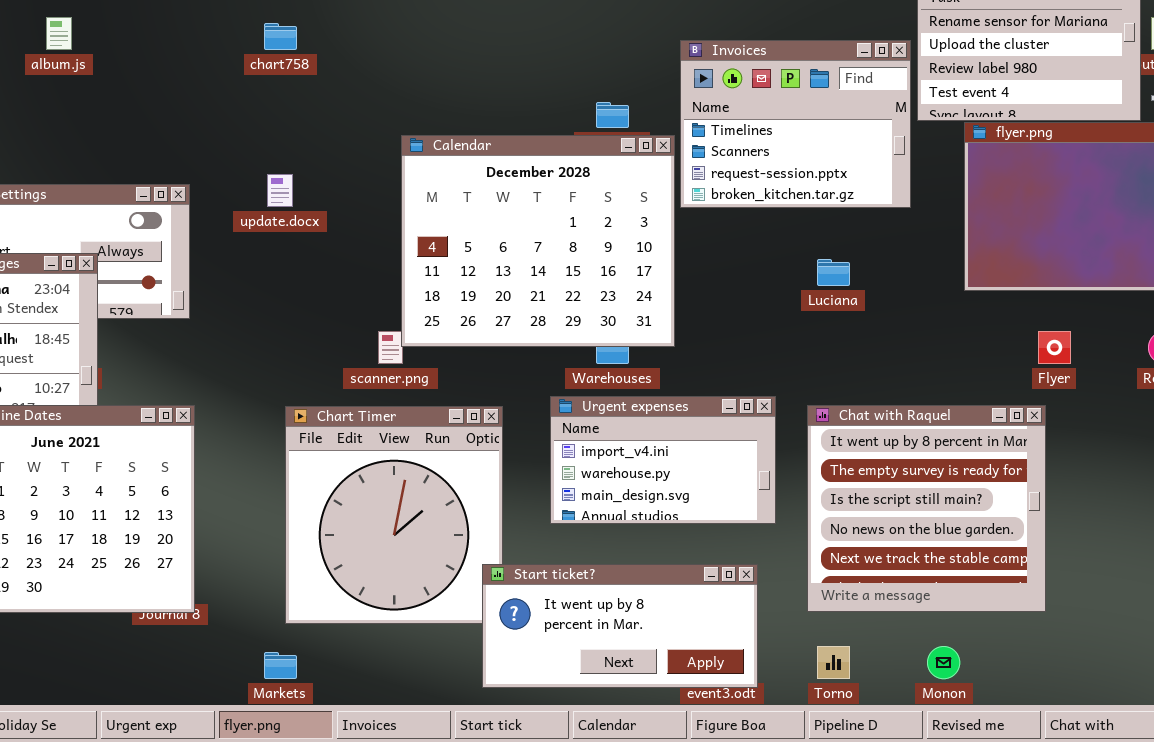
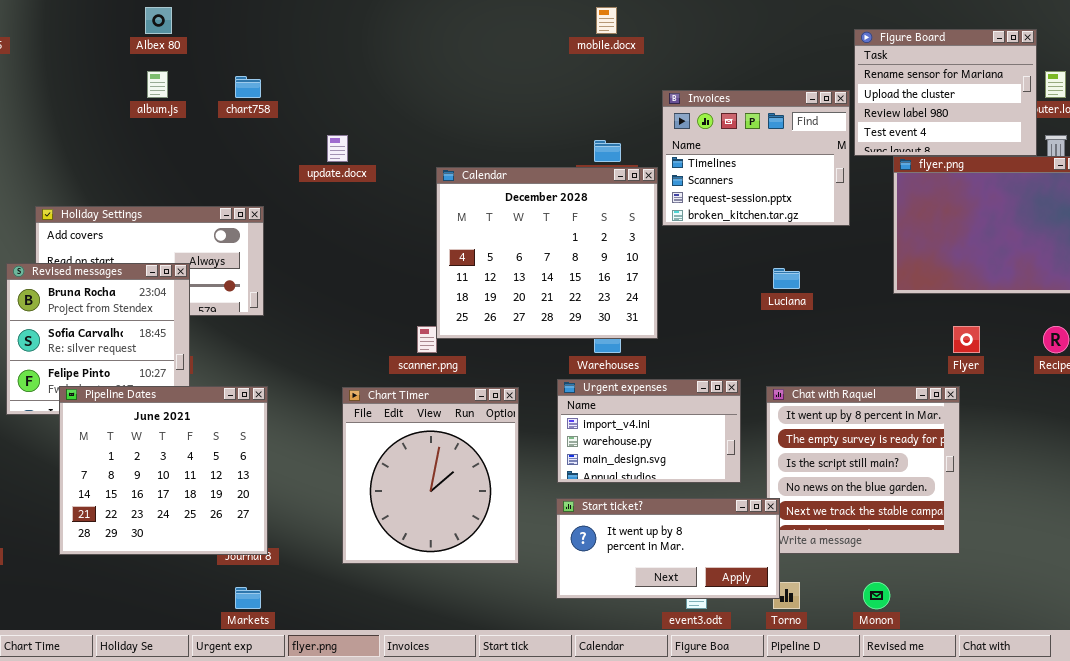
chart758: [264,23,297,50] -> [235,76,261,98], moved
update.docx: [267,174,293,207] -> [327,135,348,162], moved
Start ticket?: [482,564,758,688] -> [556,498,780,599], moved
Markets: [264,652,297,679] -> [235,587,261,609], moved

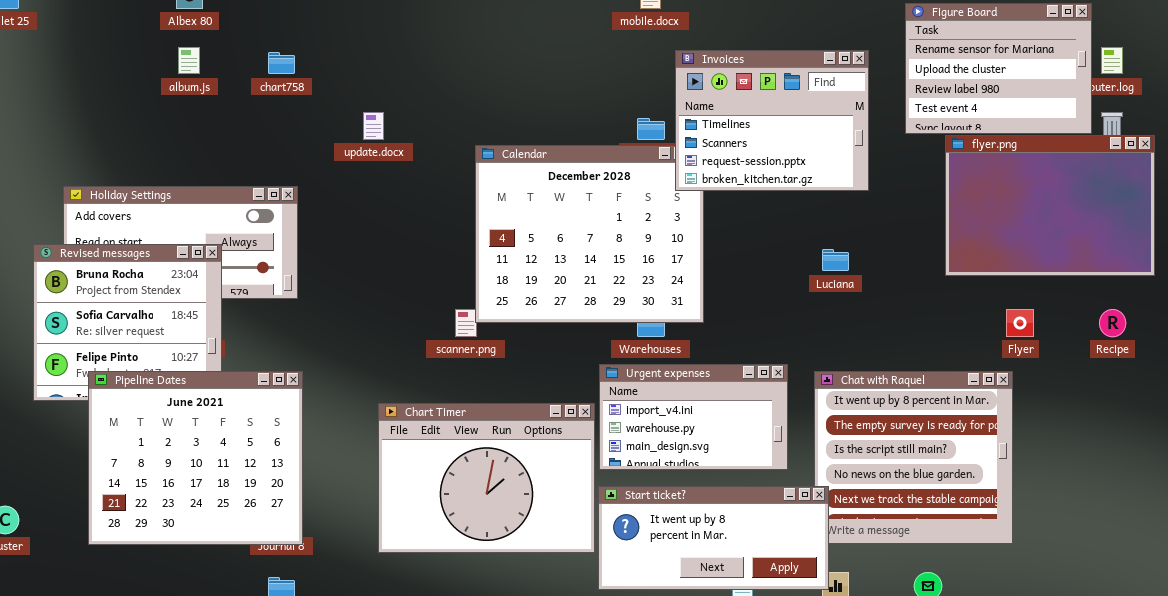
Invoices: [662,90,850,226] -> [675,50,869,191], moved
Chart Timer: [342,387,519,564] -> [378,403,595,553], resized

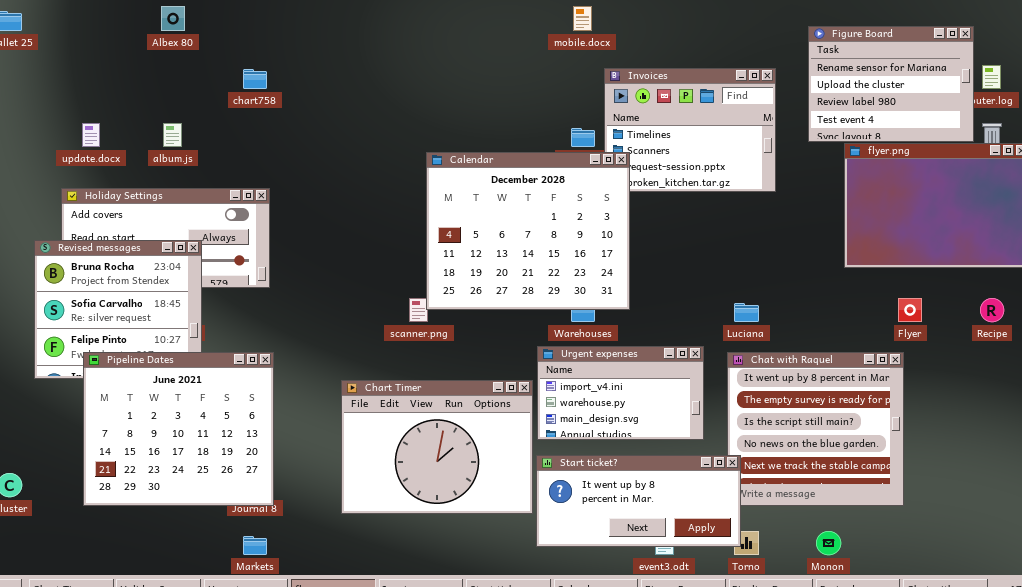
album.js: [178,47,200,74] -> [163,123,182,147], moved
update.docx: [363,112,384,140] -> [82,123,100,147], moved
Calendar: [475,145,704,323] -> [426,152,630,310], raised
Luciana: [822,249,849,271] -> [734,303,759,322], moved

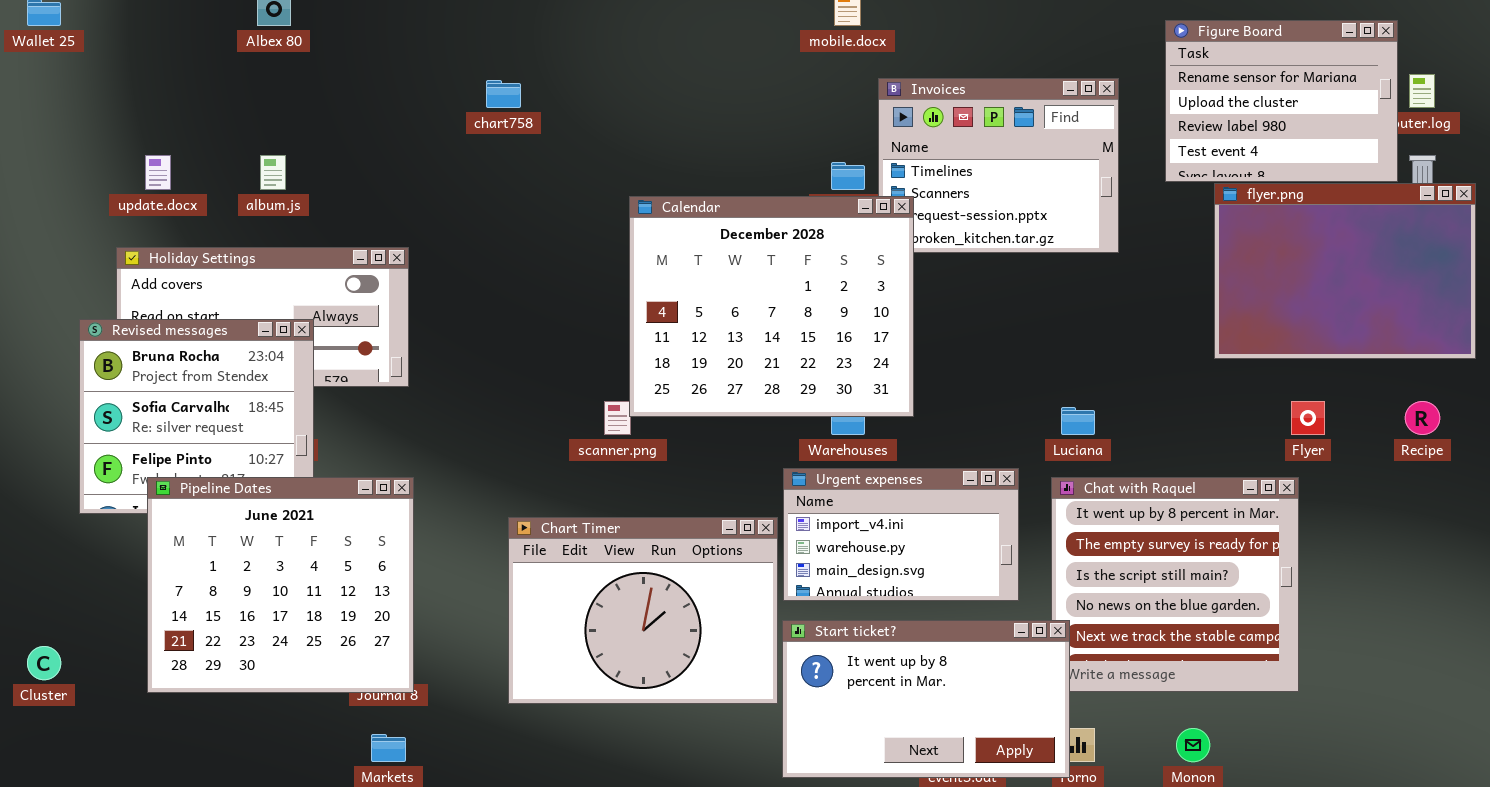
chart758: [243,69,267,89] -> [486,80,521,108], moved
Start ticket?: [536,455,741,547] -> [782,620,1070,778], resized

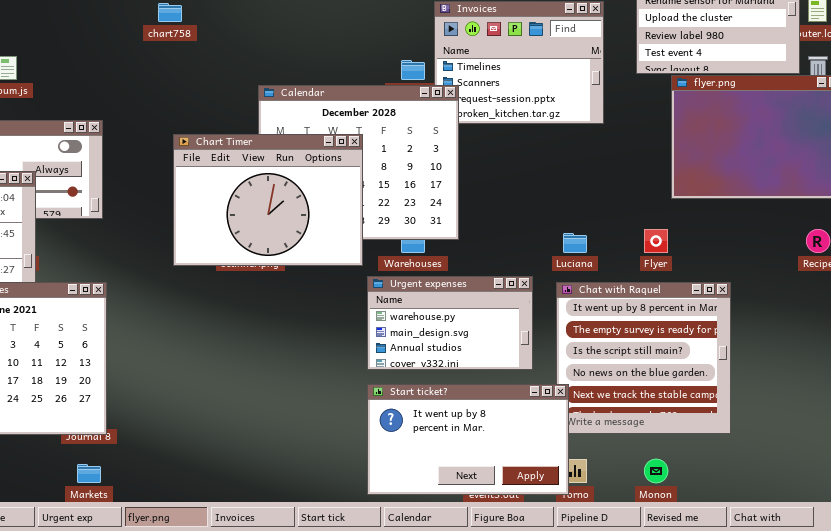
Flyer: [1291,401,1325,435] -> [644,229,668,253], moved
Urgent expenses: [783,468,1019,601] -> [367,276,533,370], scrolled down 1 row
Chart Timer: [508,517,778,704] -> [173,134,363,266], moved

